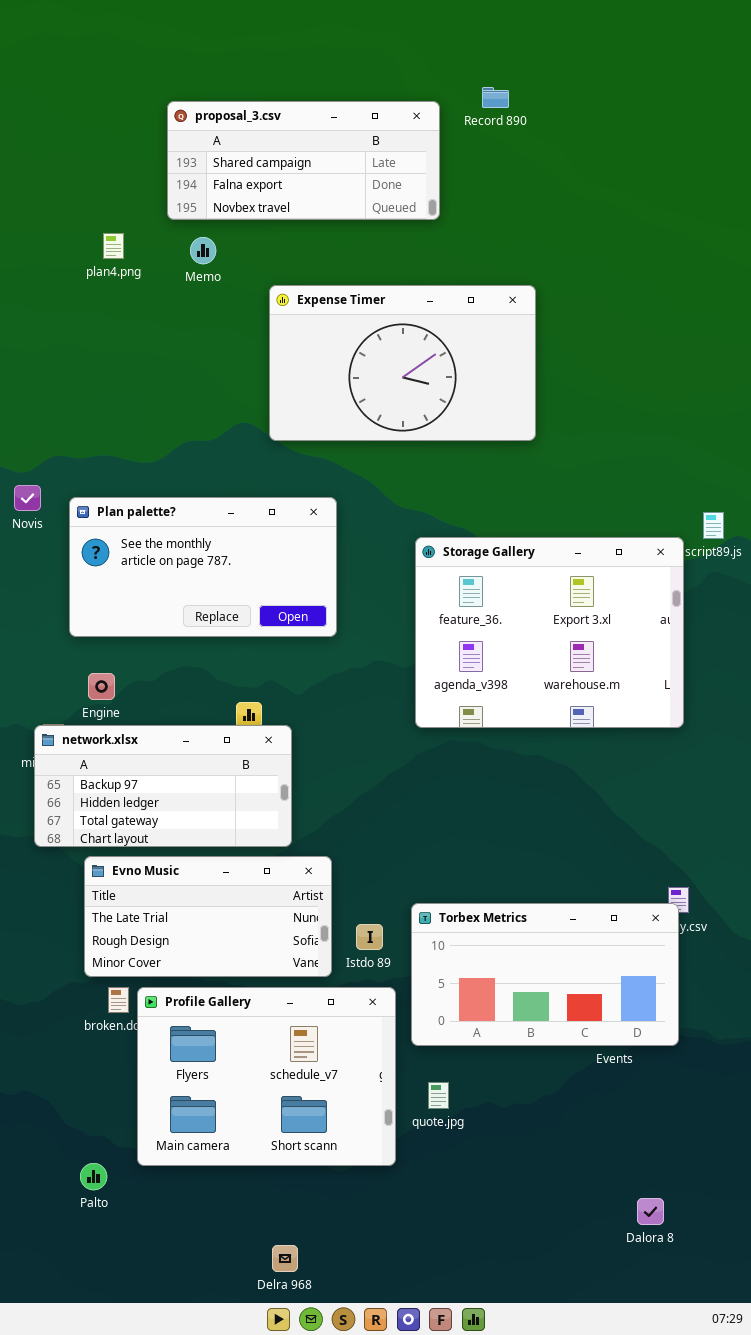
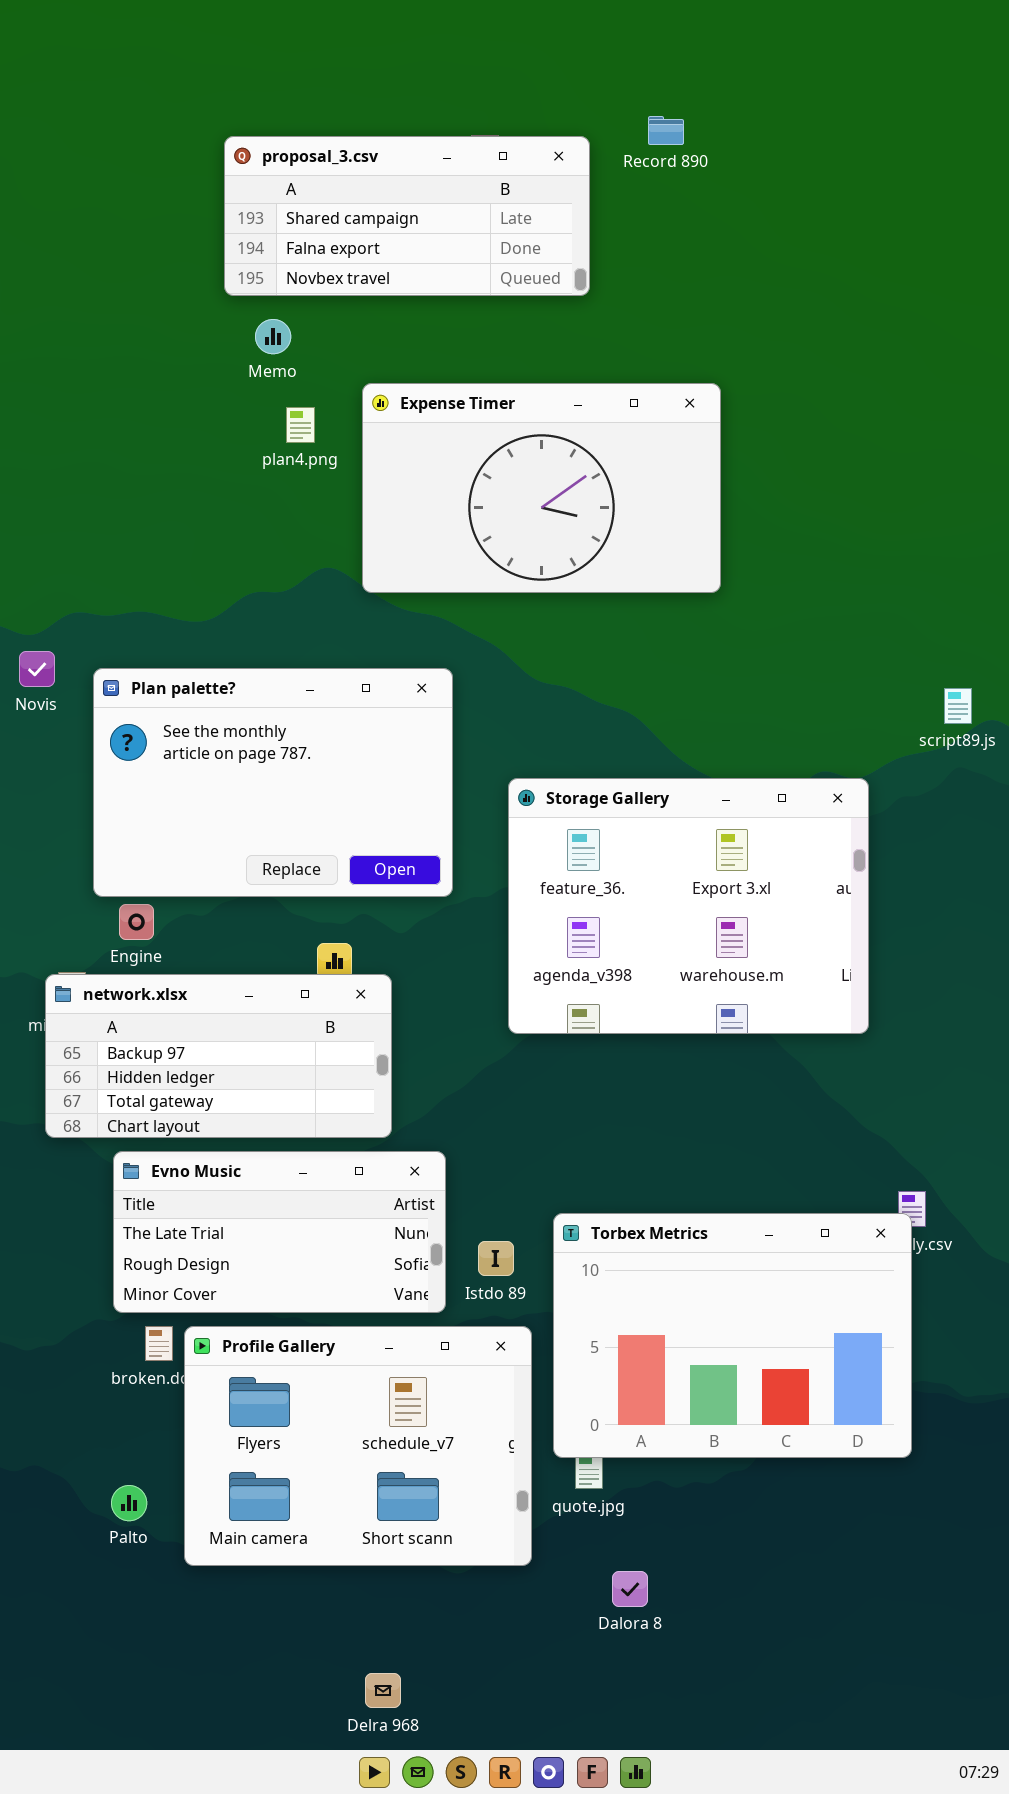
plan4.png: [103,233,124,259] -> [286,407,315,443], moved
Plan palette?: [69,497,337,637] -> [93,668,453,897], resized
Storage Gallery: [415,537,684,728] -> [508,778,869,1034], moved
Torbex Metrics: [411,903,679,1046] -> [553,1213,912,1458], resized
Palto: [80,1163,107,1190] -> [111,1485,147,1521], moved
Dalora 8: [637,1198,664,1225] -> [612,1571,648,1607], moved

